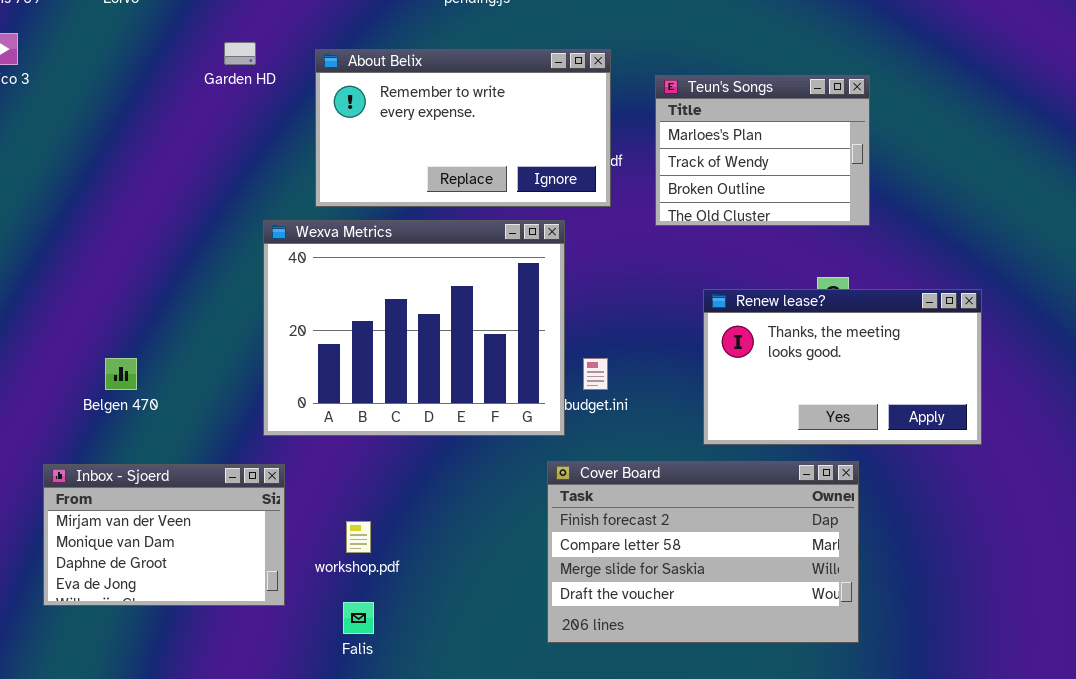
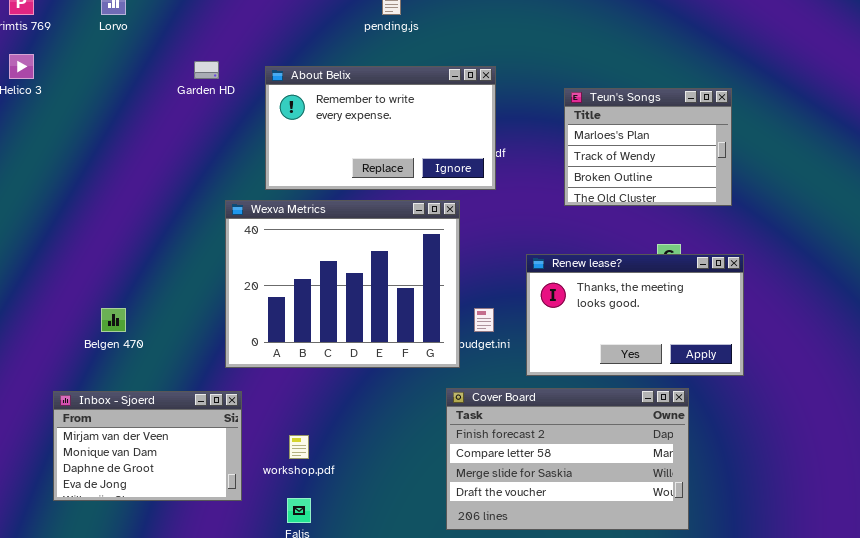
Teun's Songs: [655,75,870,226] -> [564,88,732,206], moved
Renew lease?: [703,289,982,445] -> [526,254,744,376], moved

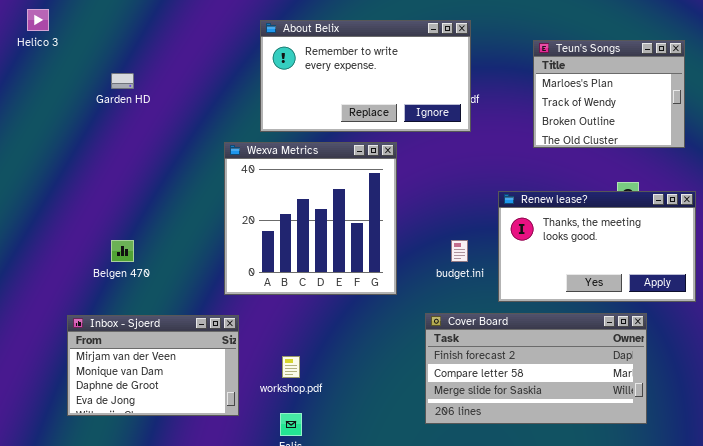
Garden HD: [194,61,219,79] -> [111,73,134,89], moved
Wexva Metrics: [225,200,460,368] -> [224,142,397,295], resized
Cover Board: [446,388,689,530] -> [425,313,647,424], resized

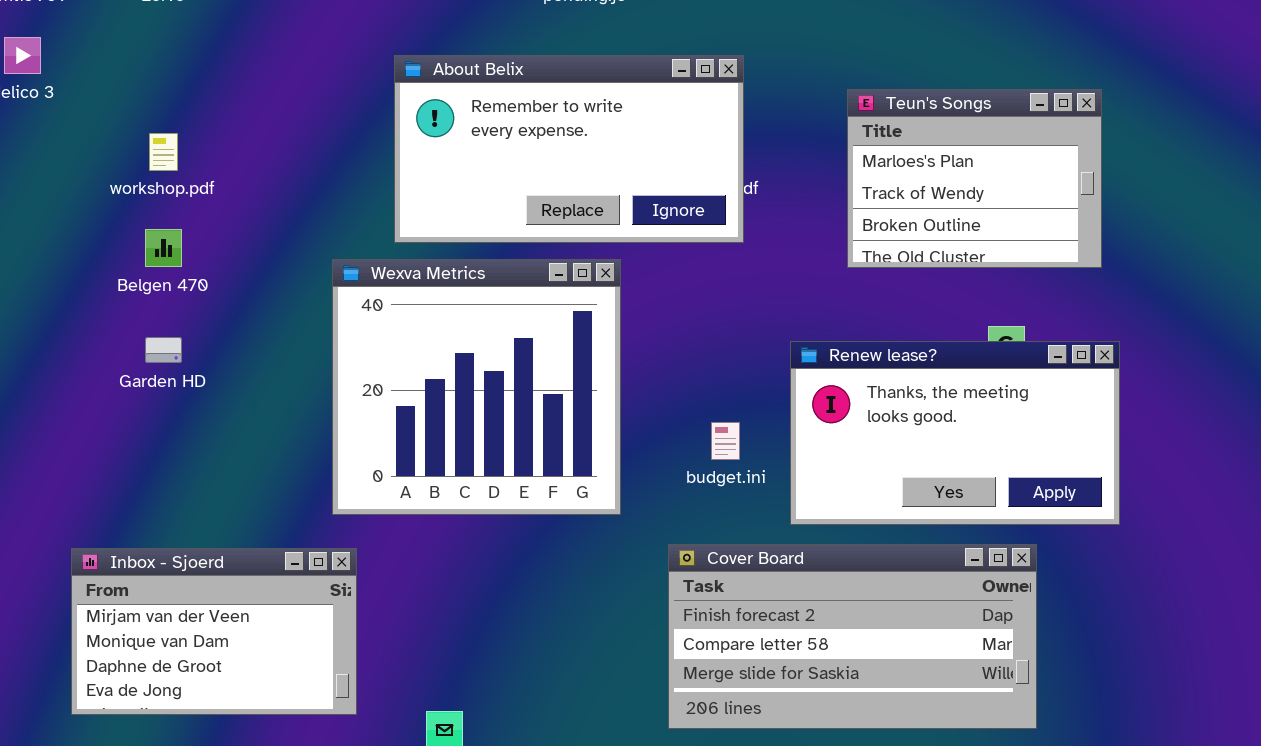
Garden HD: [111,73,134,89] -> [145,337,182,363], moved
Belgen 470: [111,240,134,262] -> [145,229,182,267], moved
workshop.pdf: [282,356,300,378] -> [149,133,178,171], moved

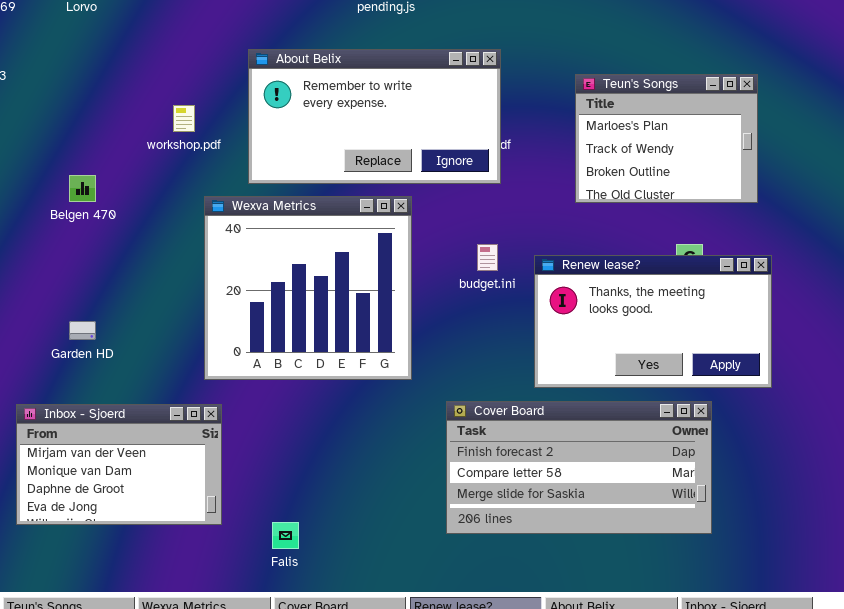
workshop.pdf: [149,133,178,171] -> [173,105,195,132], moved
Garden HD: [145,337,182,363] -> [69,321,96,340], moved
budget.ini: [711,422,740,460] -> [477,244,498,271], moved

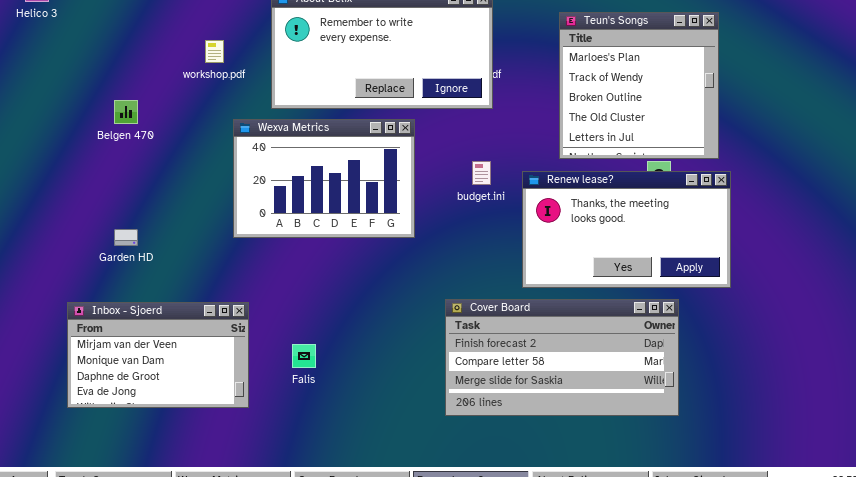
Teun's Songs: [575,74,758,203] -> [559,12,719,159], resized
Wexva Metrics: [204,196,412,380] -> [233,119,415,238], resized
Falis: [272,522,299,549] -> [292,344,316,368], moved

